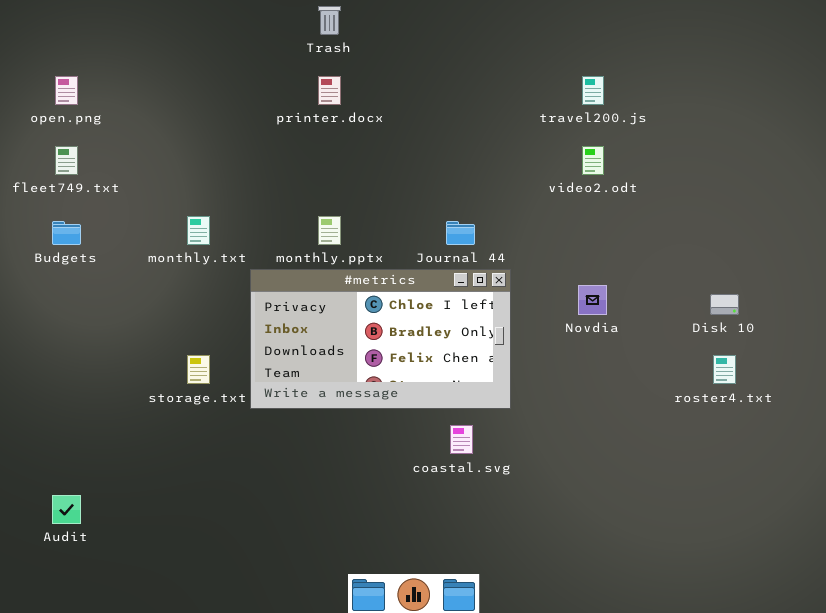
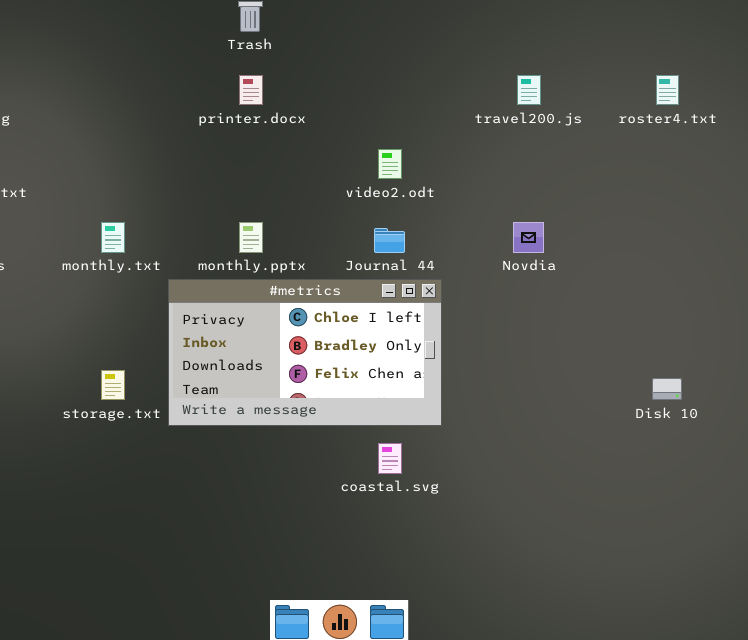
video2.odt: [582,146,604,175] -> [378,149,402,179], moved
Novdia: [578,285,607,315] -> [513,222,544,253], moved
Disk 10: [710,294,739,315] -> [652,378,682,400], moved
roster4.txt: [713,355,736,384] -> [656,75,679,105], moved

